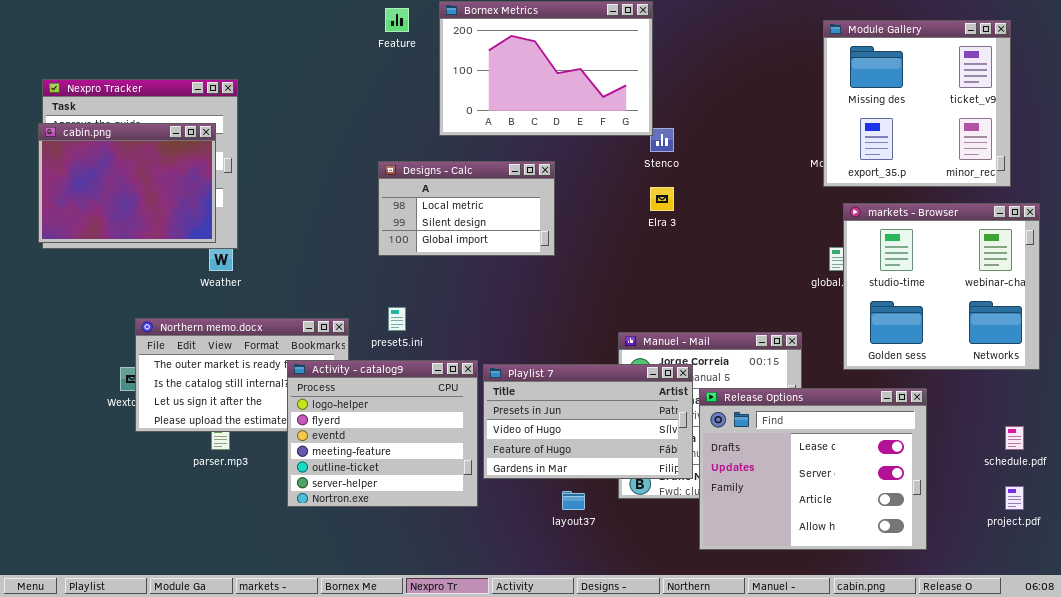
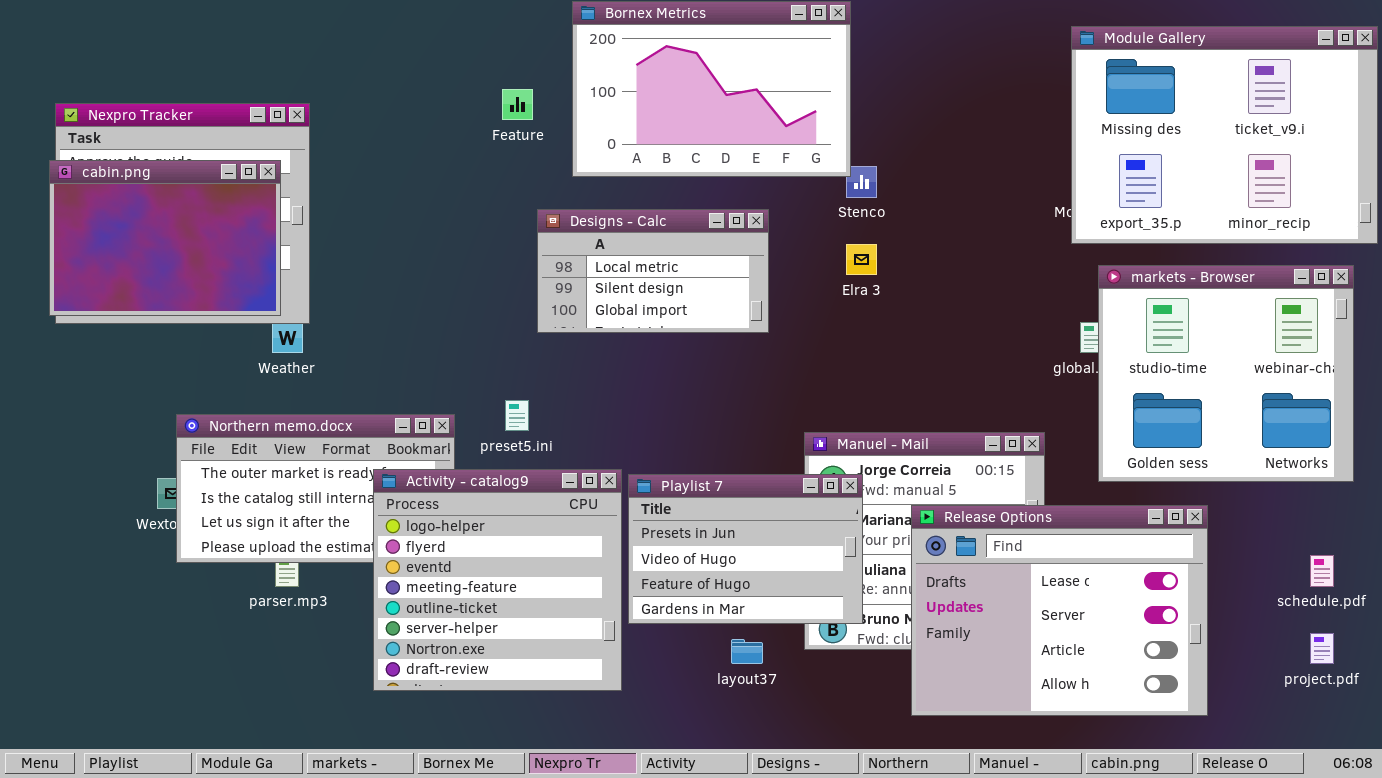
Feature: [385,8,409,32] -> [502,89,533,120], moved
Module Gallery: [823,20,1011,187] -> [1071,26,1378,244], resized
Designs - Calc: [378,161,555,256] -> [537,209,769,333], moved
Activity - catalog9: [287,360,478,507] -> [373,469,622,691], resized
Playlist 7: [483,364,693,479] -> [628,474,863,624], resized

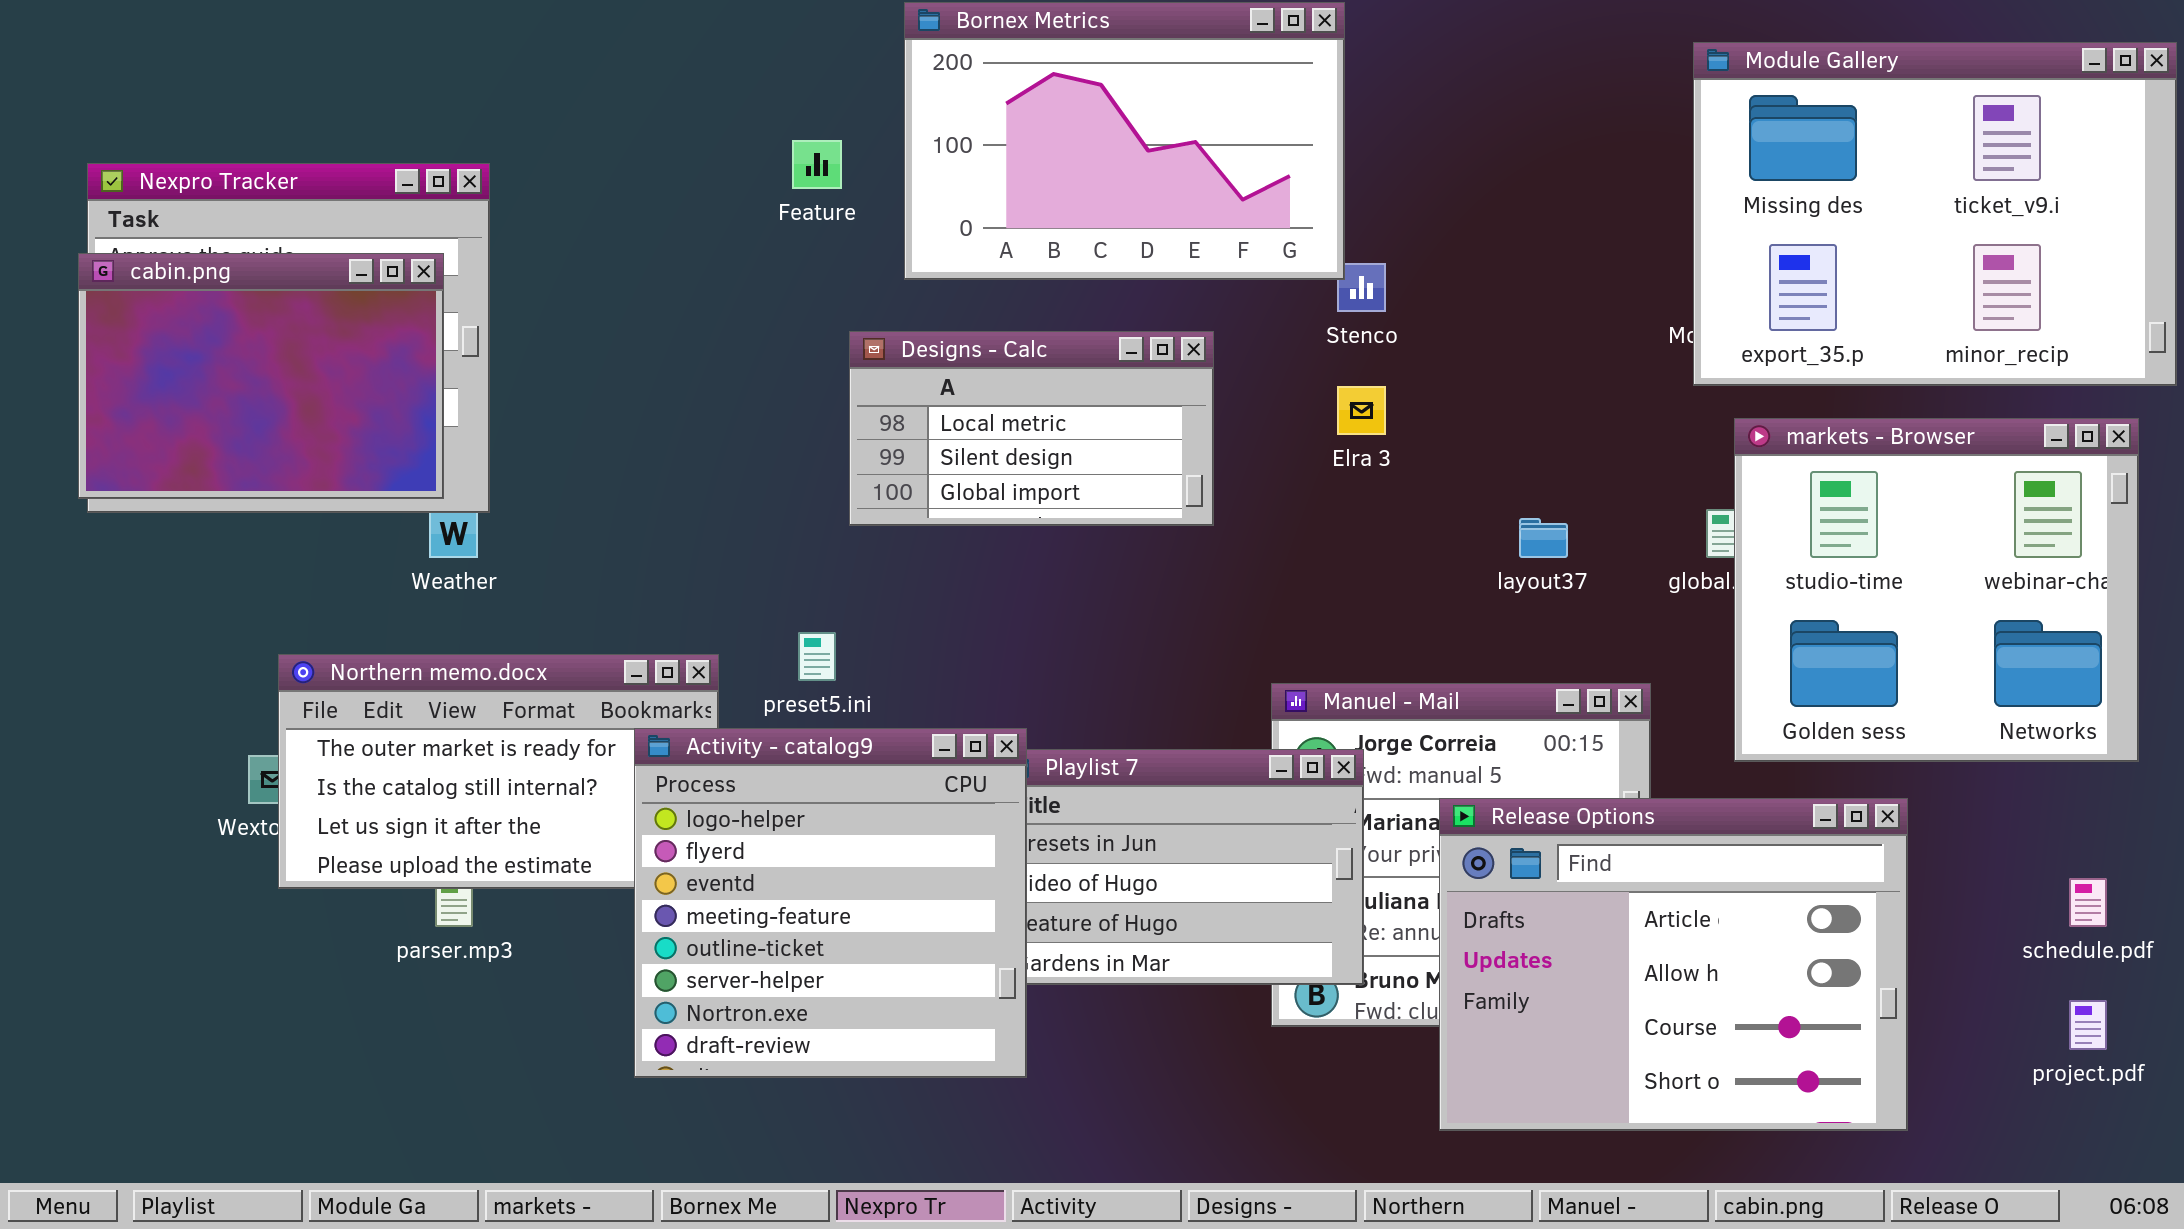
Activity - catalog9: [373,469,622,691] -> [634,728,1027,1078], moved
Release Options: [911,505,1208,716] -> [1439,798,1908,1131], scrolled down 2 rows
layout37: [731,639,763,664] -> [1519,518,1568,558], moved

